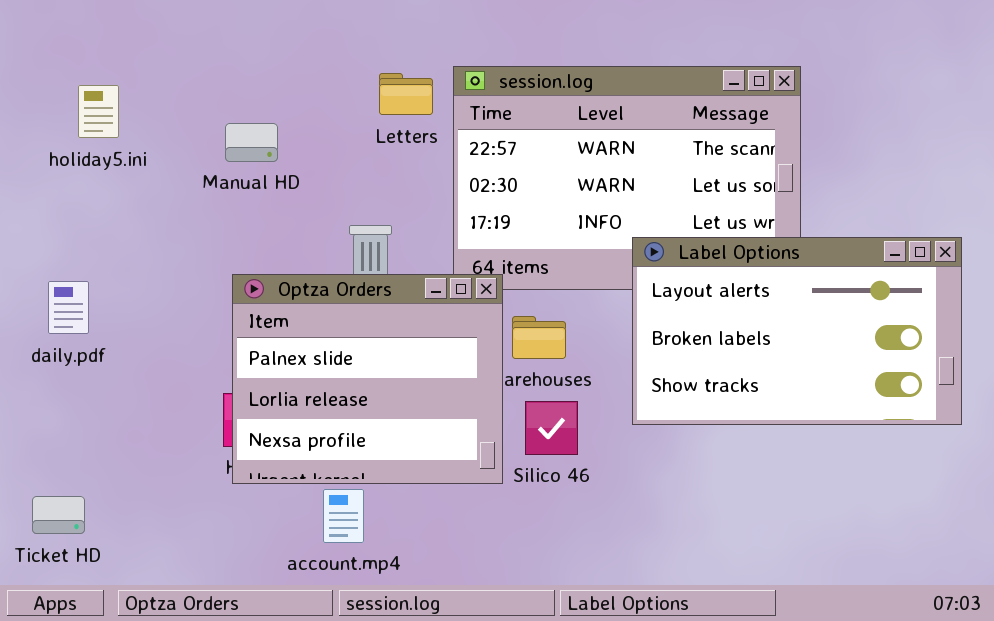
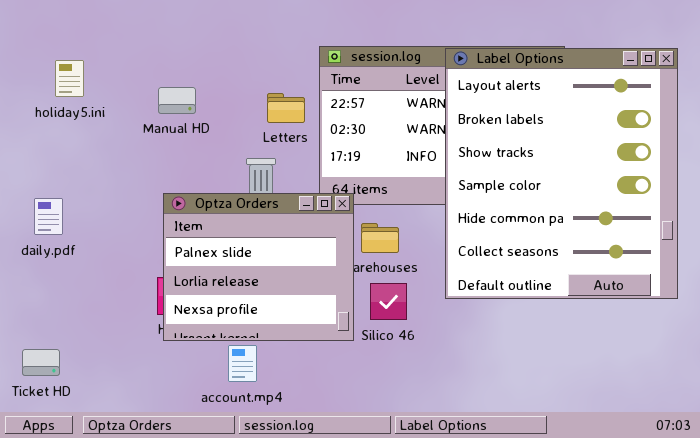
Letters: [379,73,433,115] -> [267,93,305,123], moved
Label Options: [632,237,962,425] -> [445,48,678,299], resized

